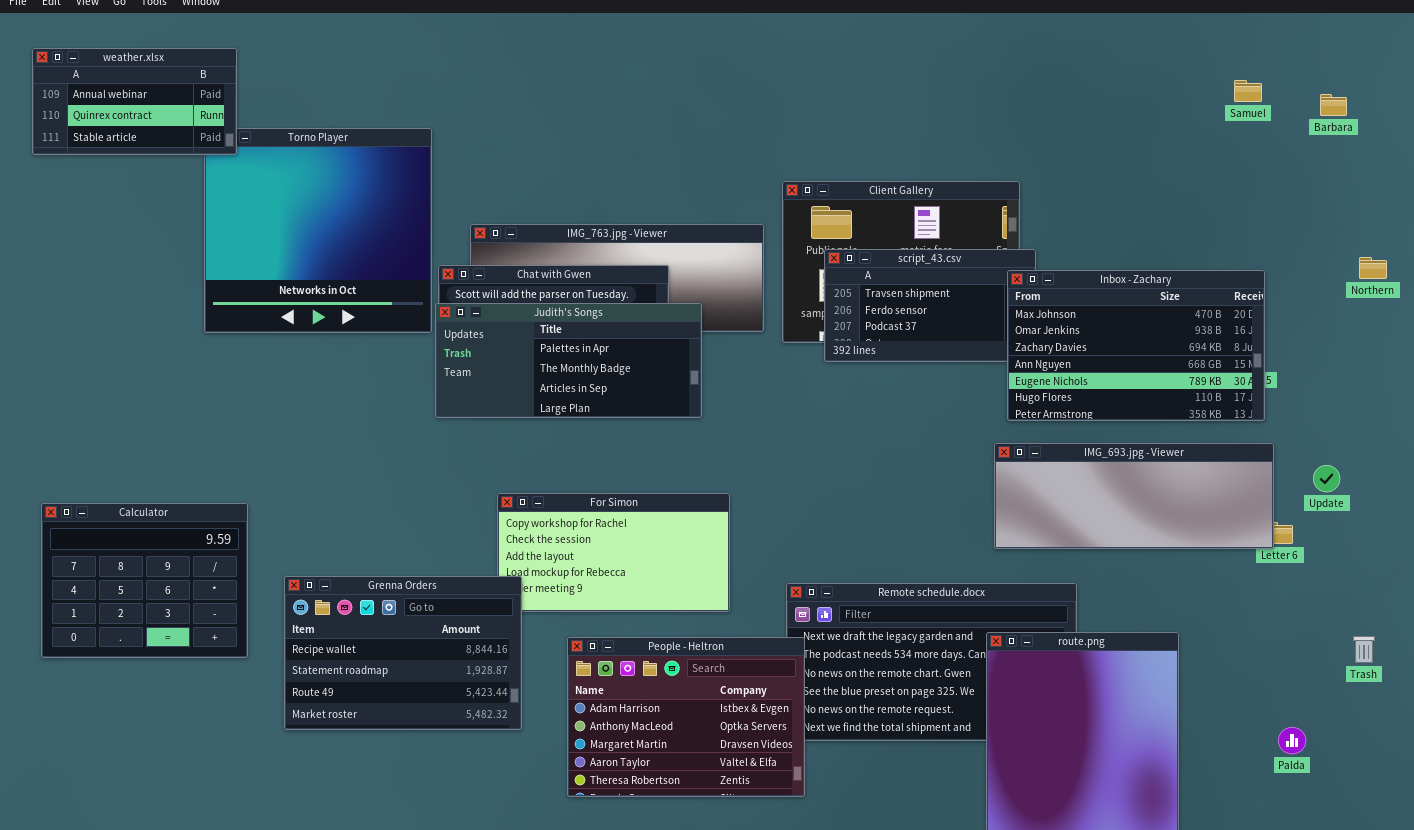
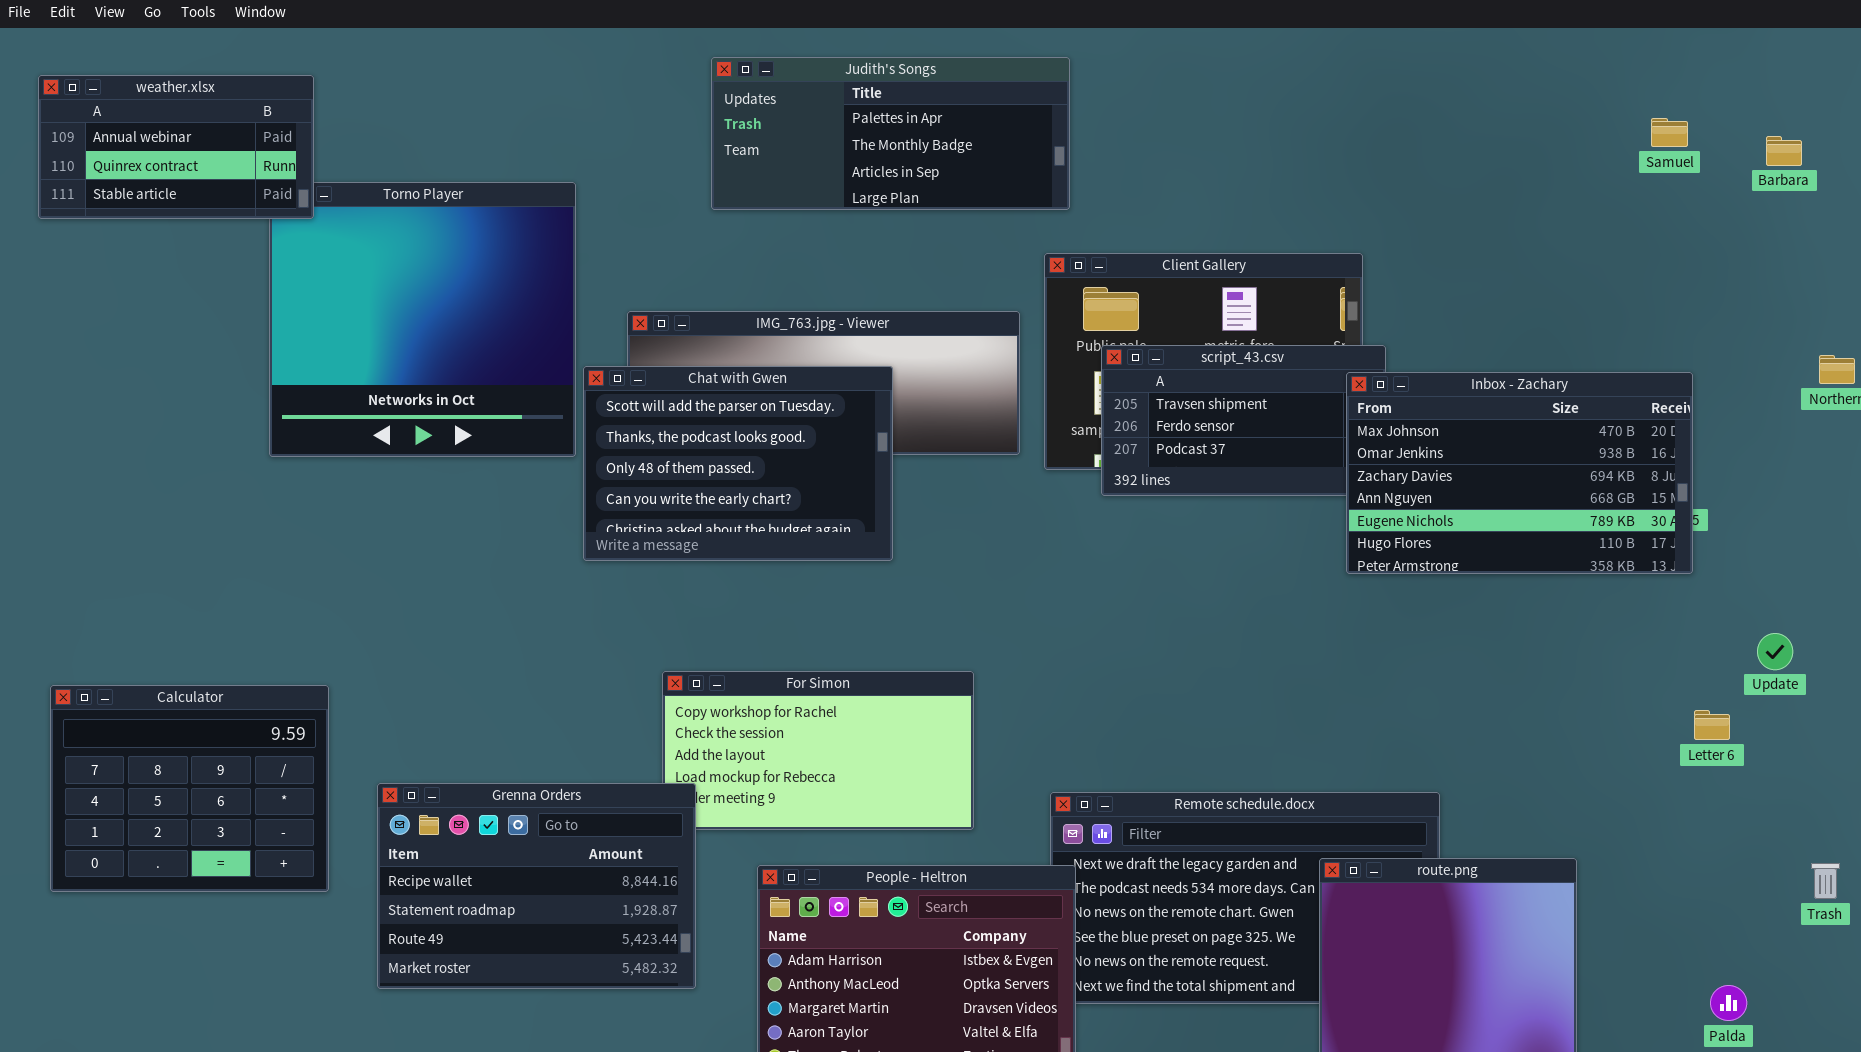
Judith's Songs: [435,303,702,418] -> [711,57,1070,210], moved
IMG_693.jpg - Viewer: [994,443,1274,549] -> none, closed

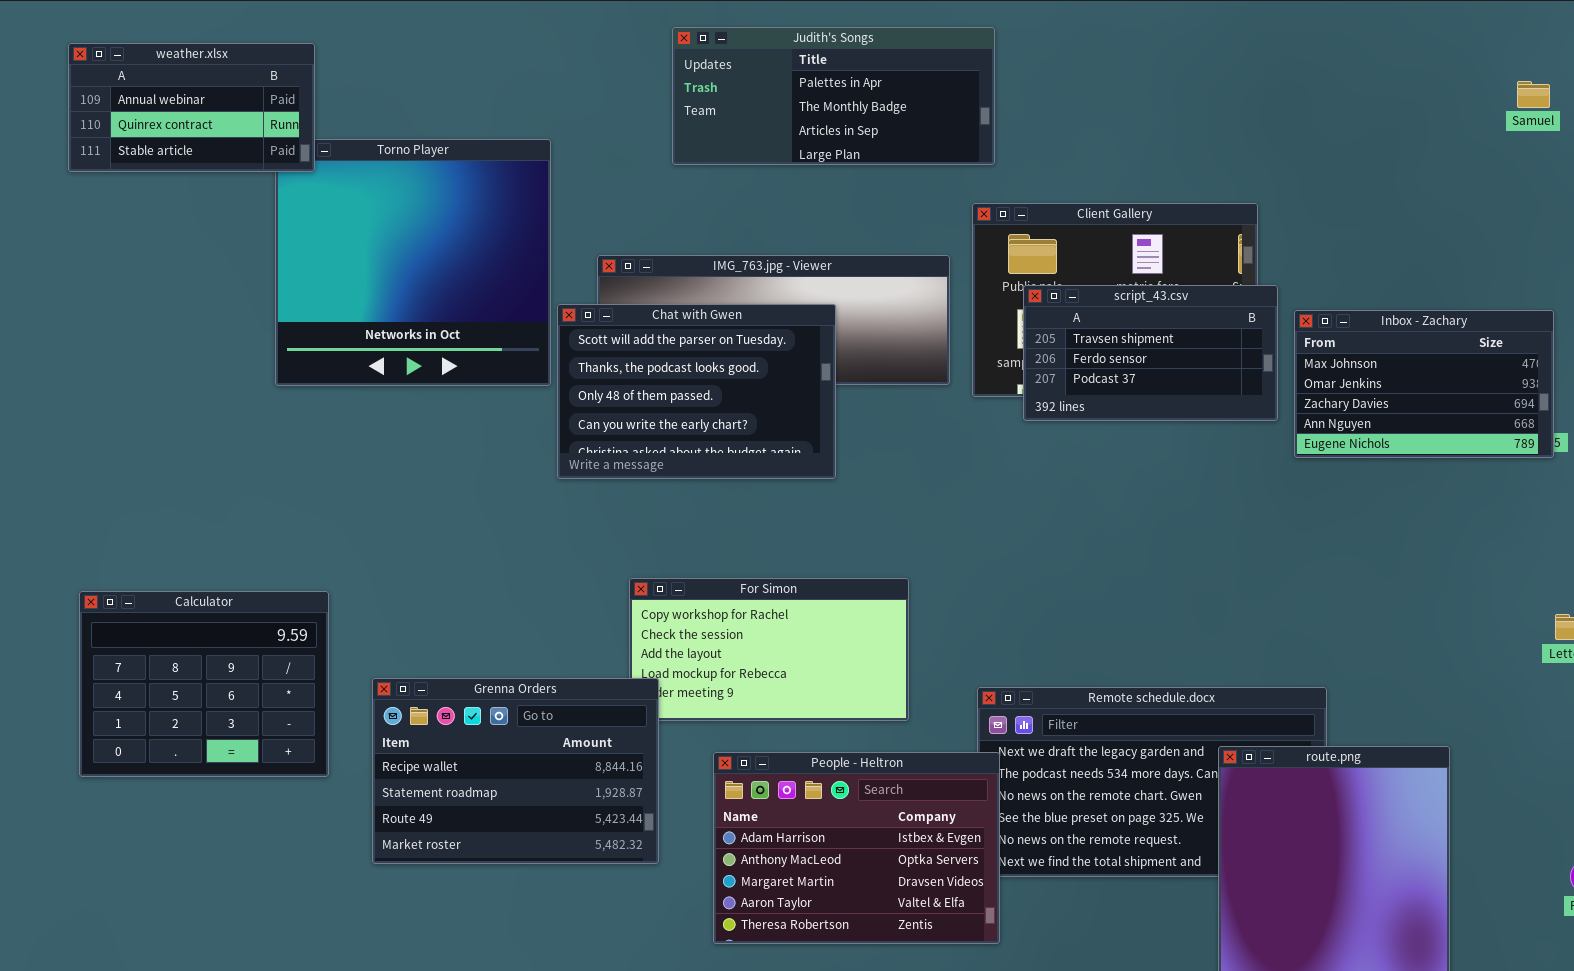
Inbox - Zachary: [1346,372,1693,574] -> [1294,310,1554,458], resized

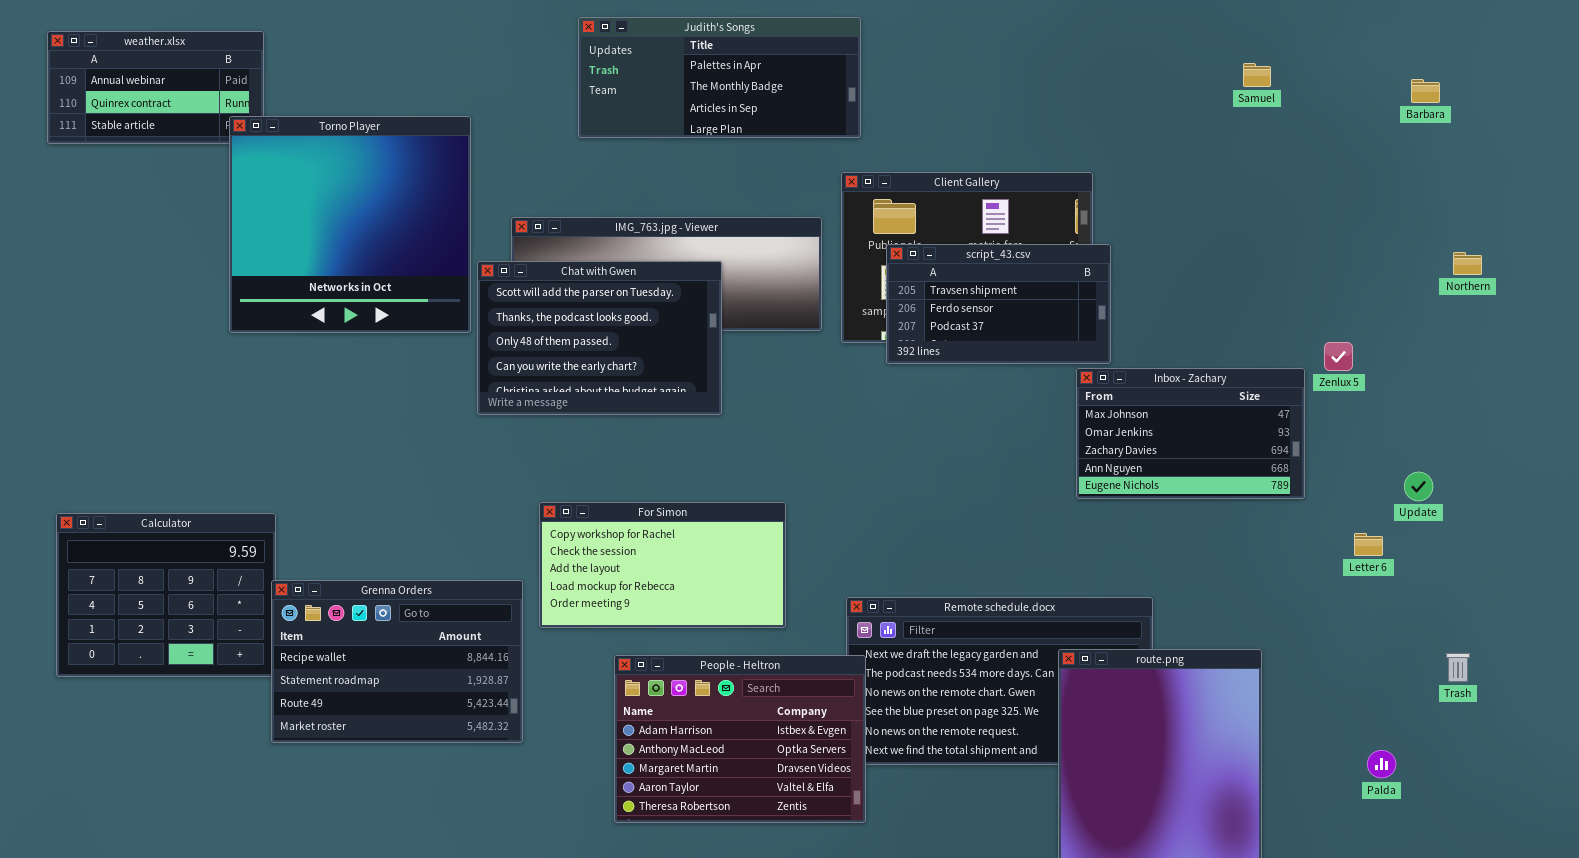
Samuel: [1517,81,1550,108] -> [1243,63,1271,87], moved
Torno Player: [275,139,551,386] -> [229,116,471,333], raised
Inbox - Zachary: [1294,310,1554,458] -> [1076,368,1305,499], moved
Grenna Orders: [372,678,659,864] -> [271,580,523,743], moved

